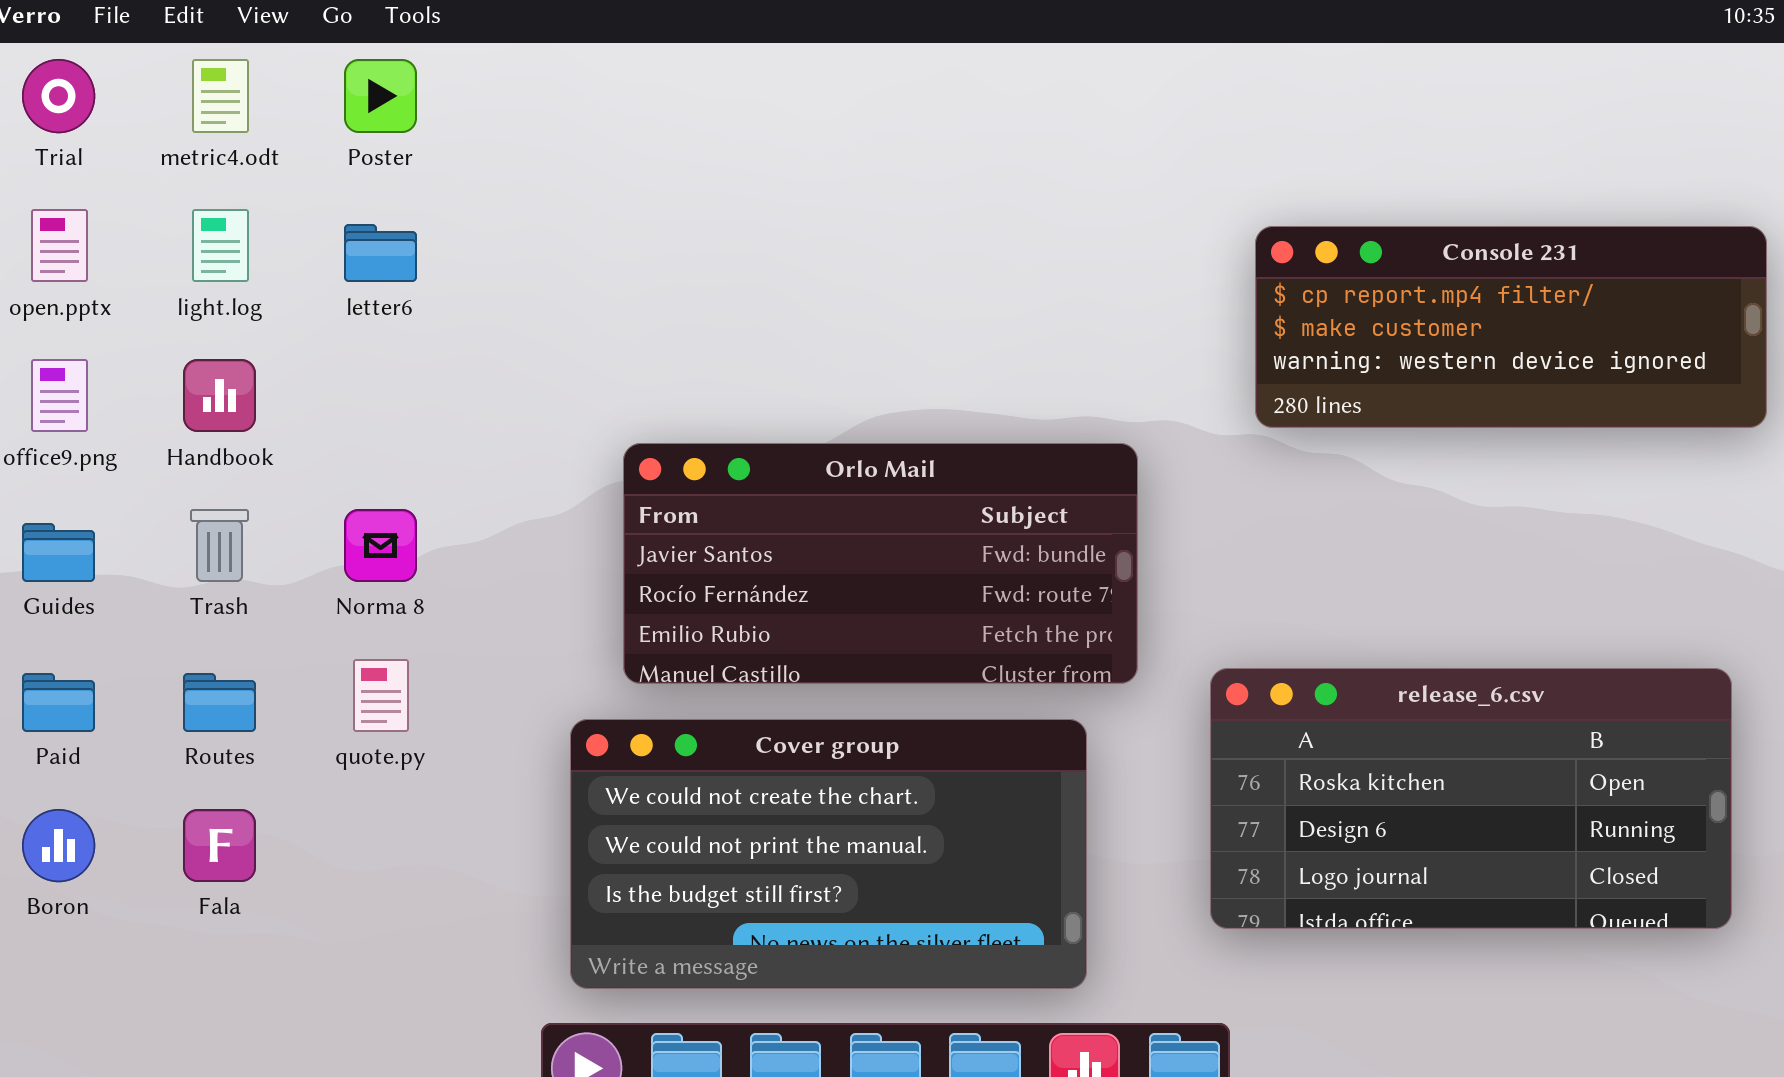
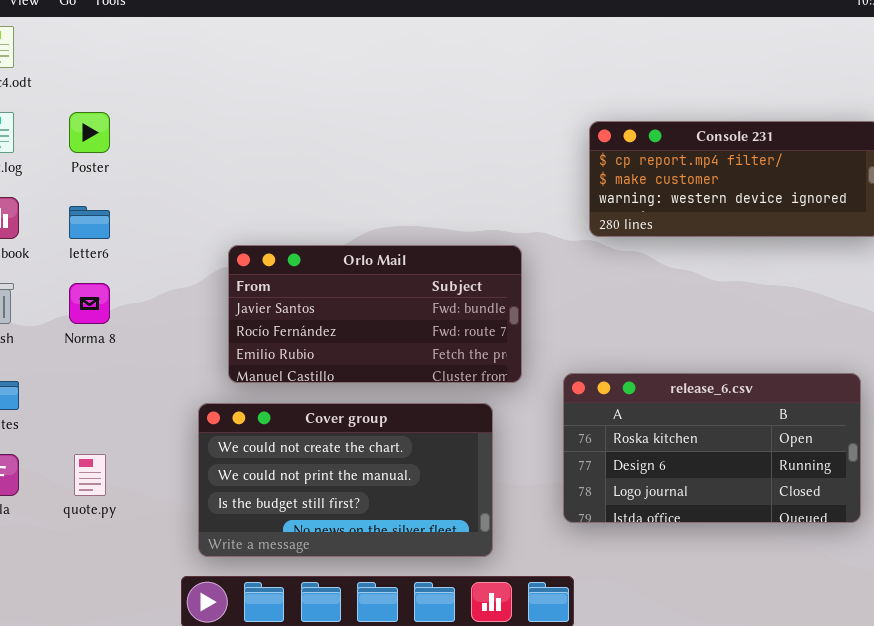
Poster: [344,59,417,133] -> [69,112,110,153], moved
letter6: [344,224,417,282] -> [69,206,110,239], moved
quote.py: [353,659,409,732] -> [74,454,106,496], moved

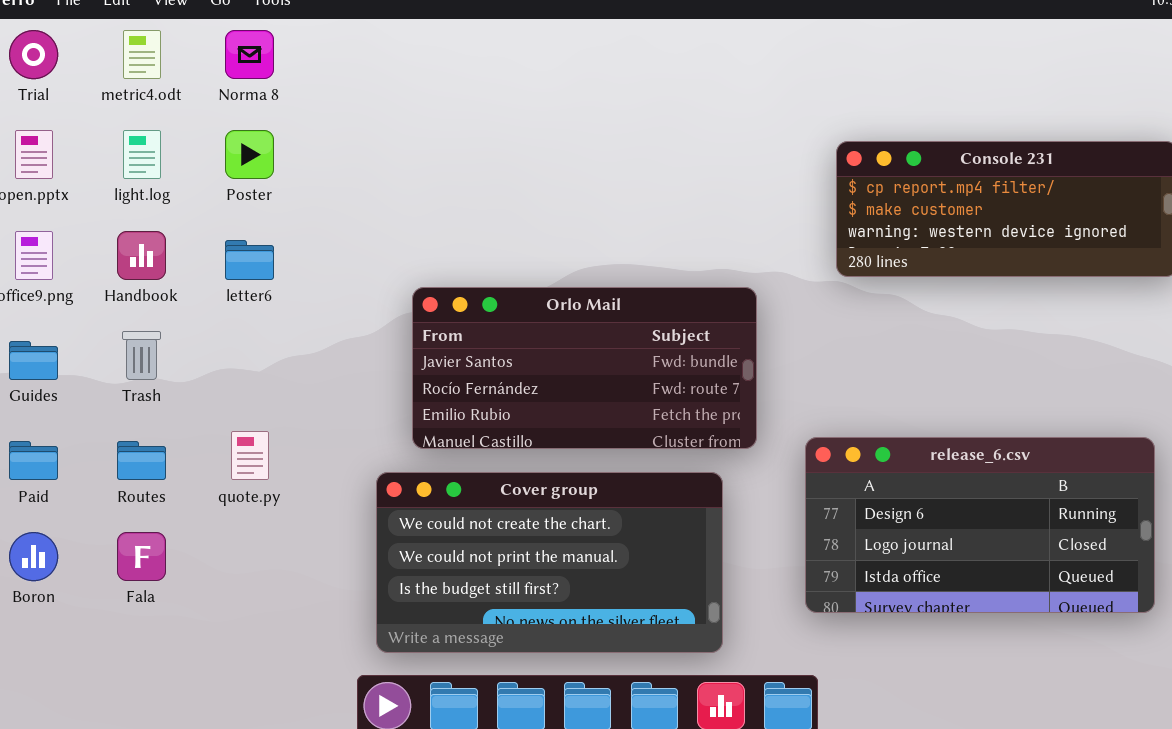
Norma 8: [69,283,110,324] -> [225,30,274,79], moved
release_6.csv: [563,373,861,523] -> [805,437,1155,613], scrolled down 1 row
quote.py: [74,454,106,496] -> [231,431,269,480], moved

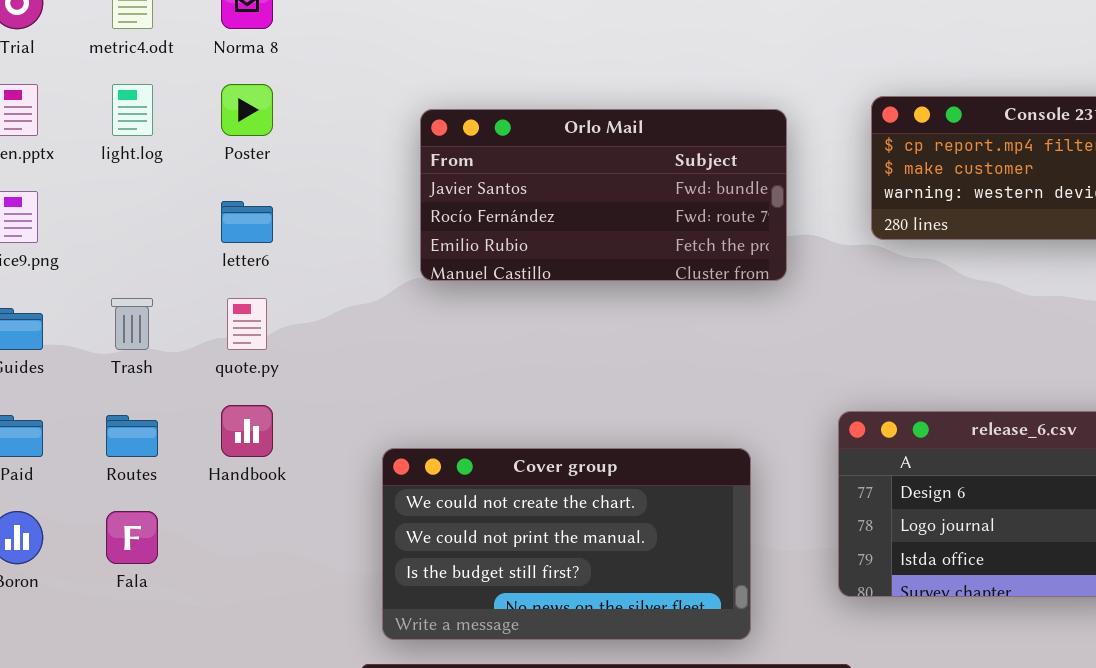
Handbook: [117,231,166,280] -> [221,405,273,457], moved
Orlo Mail: [412,287,757,449] -> [420,109,787,281], moved
quote.py: [231,431,269,480] -> [227,298,267,350], moved

